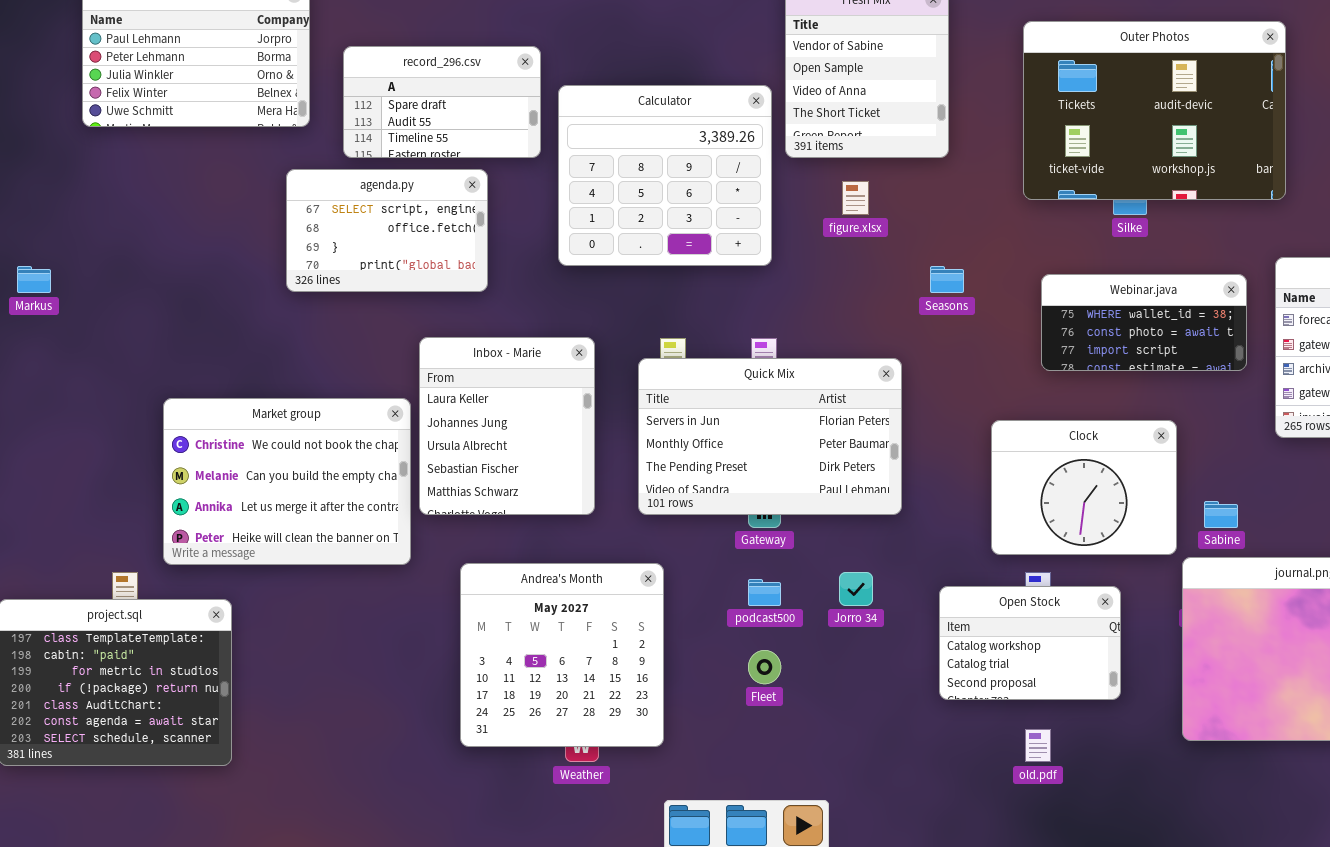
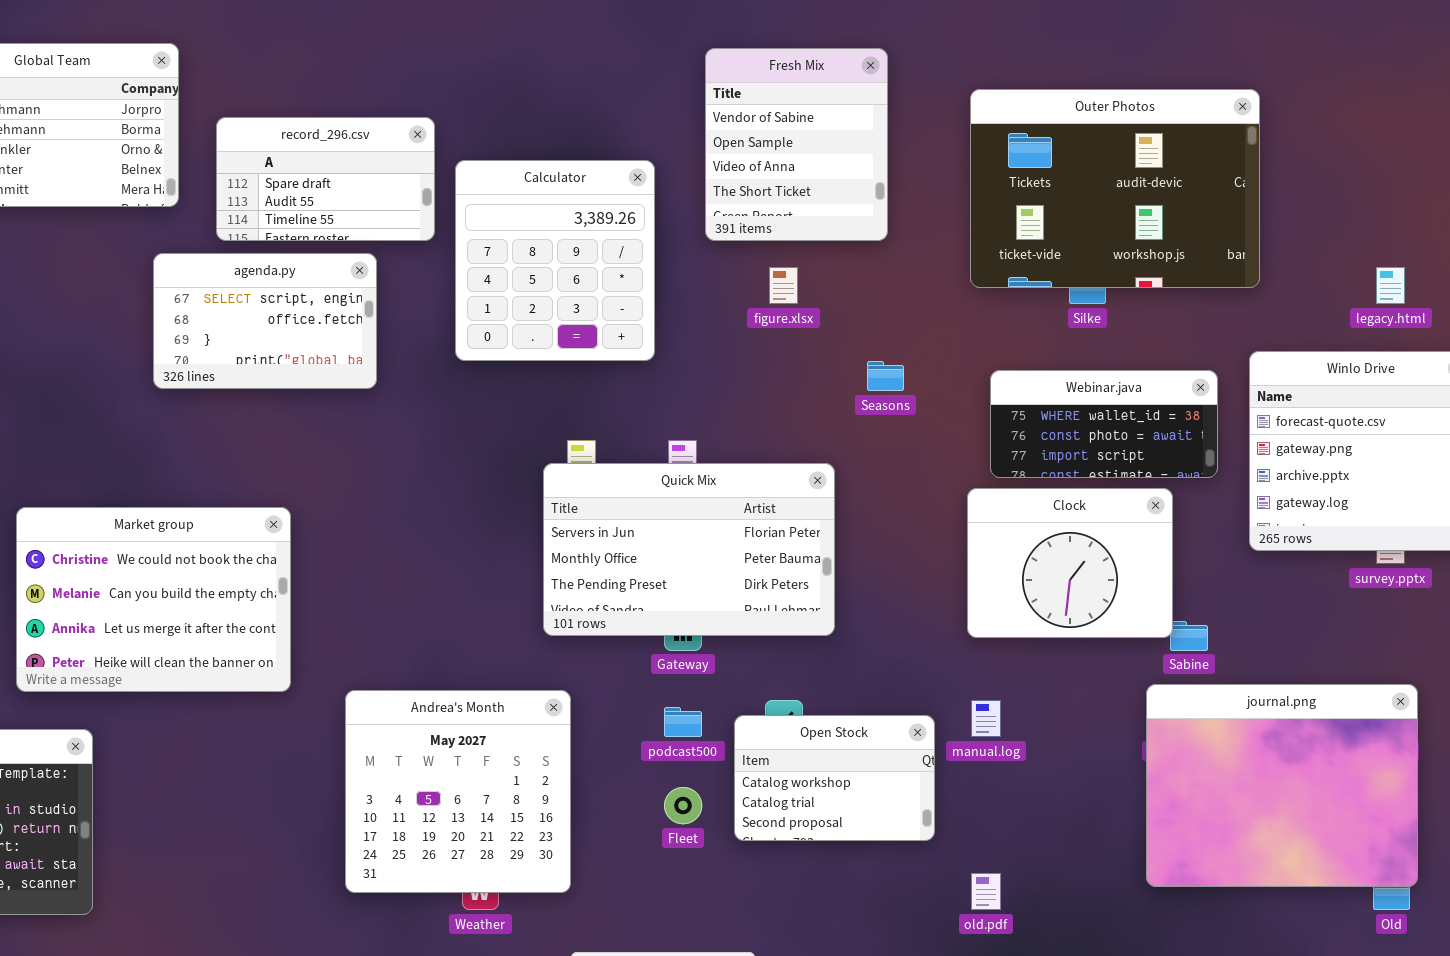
Calculator: [558,85,772,266] -> [455,160,655,361], resized
Inbox - Marie: [419,337,595,515] -> none, closed
Clock: [991,420,1177,555] -> [967,488,1173,638], moved
Open Stock: [939,586,1121,700] -> [734,715,935,841], moved

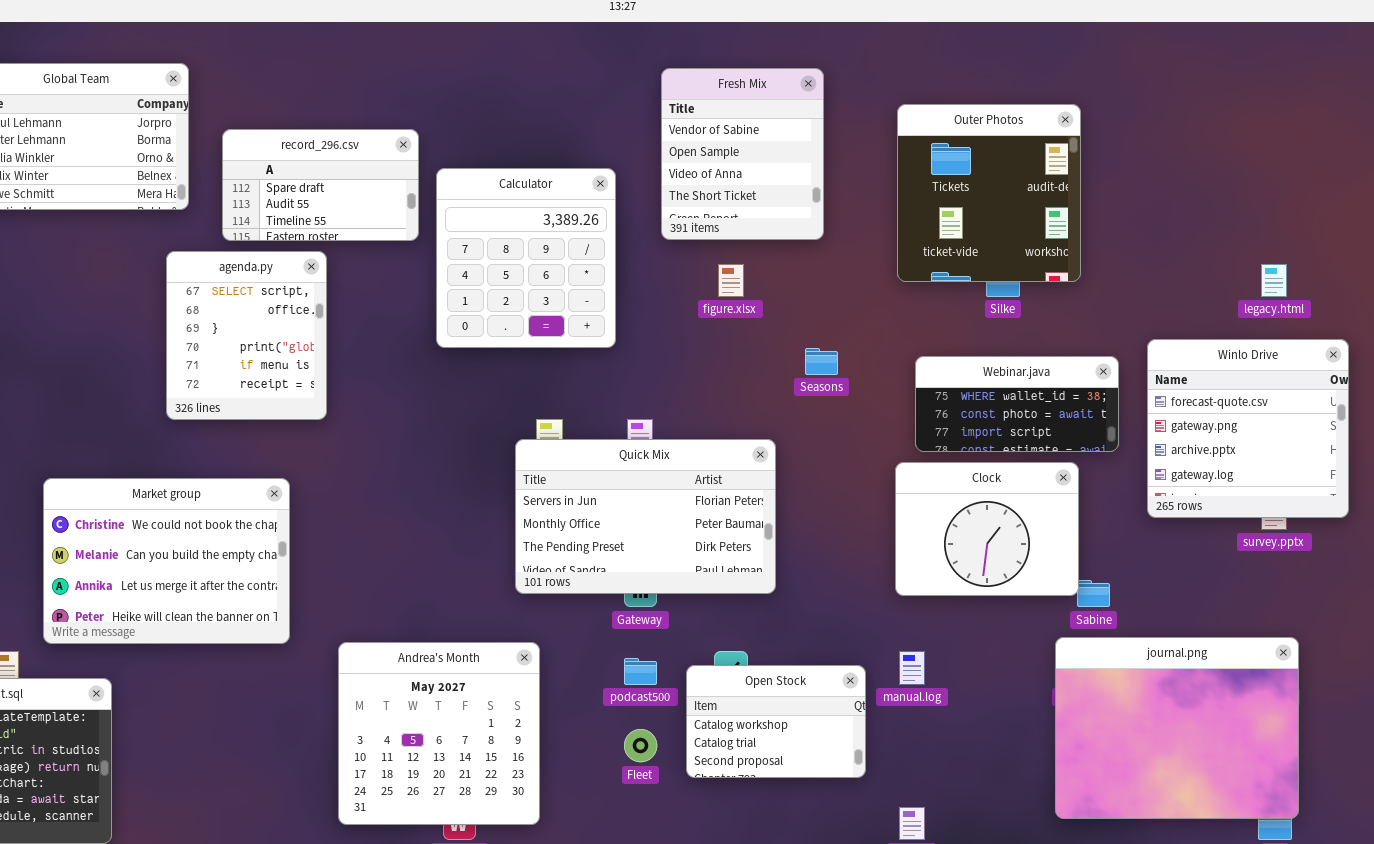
Outer Photos: [970,89,1260,288] -> [897,104,1081,282], resized
agenda.py: [153,253,377,389] -> [166,251,327,420], resized

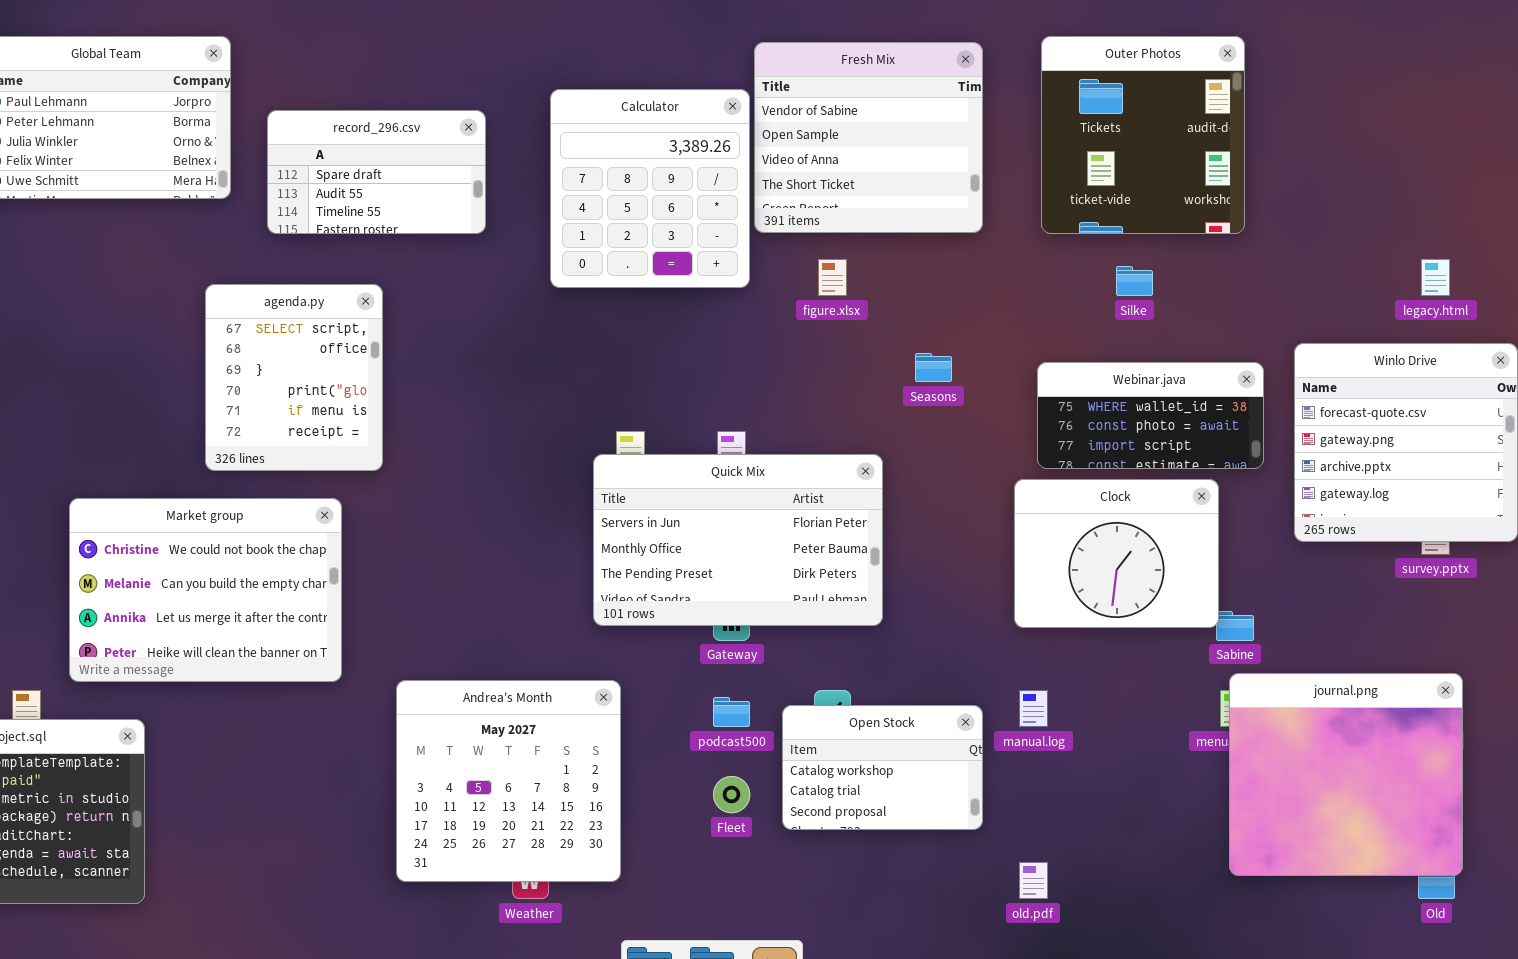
Fresh Mix: [661,68,824,240] -> [754,42,983,233], resized
Outer Photos: [897,104,1081,282] -> [1041,36,1245,234], moved
Calculator: [436,168,616,348] -> [550,89,750,288], moved
agenda.py: [166,251,327,420] -> [205,284,383,471], moved
journal.png: [1055,637,1299,819] -> [1229,673,1463,876], resized

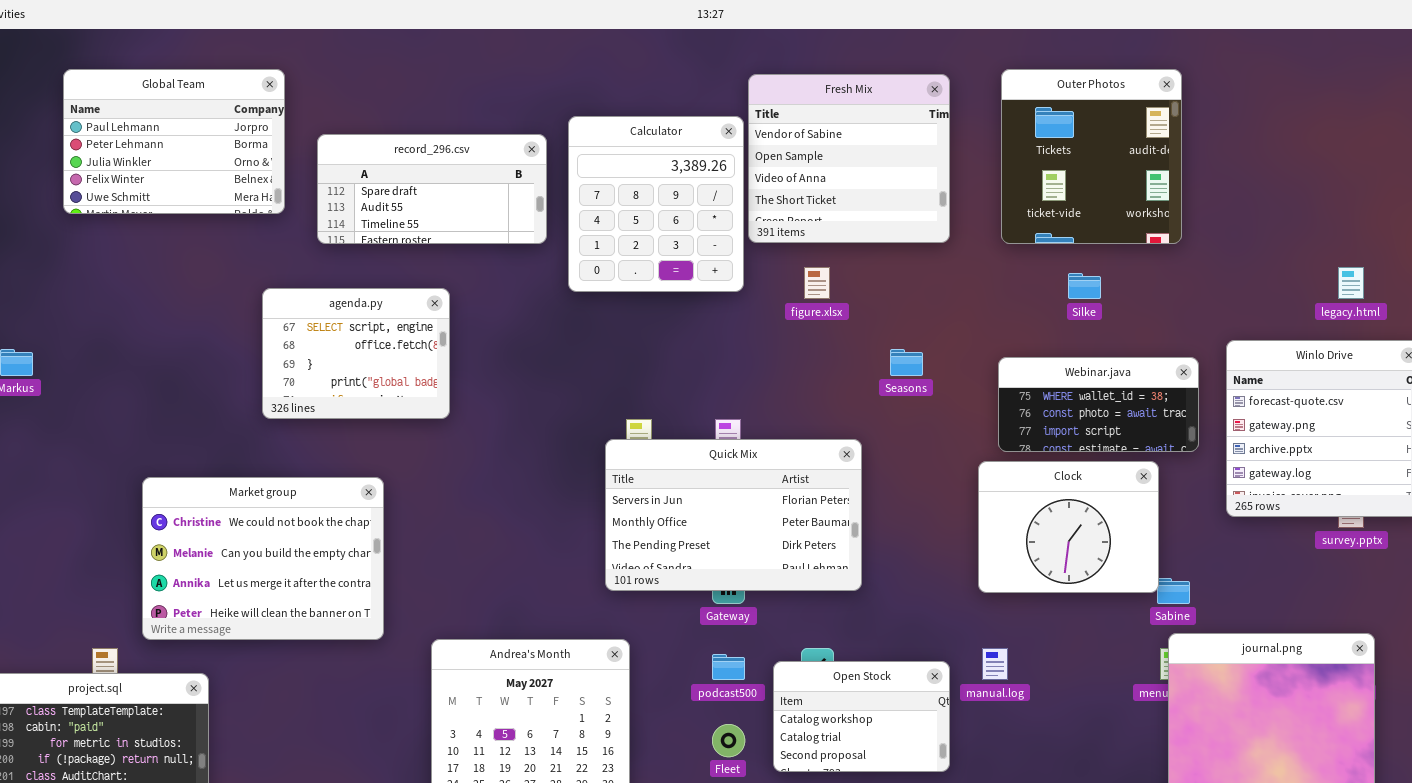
record_296.csv: [267,110,486,234] -> [317,134,547,244], resized
agenda.py: [205,284,383,471] -> [262,288,450,419], resized

